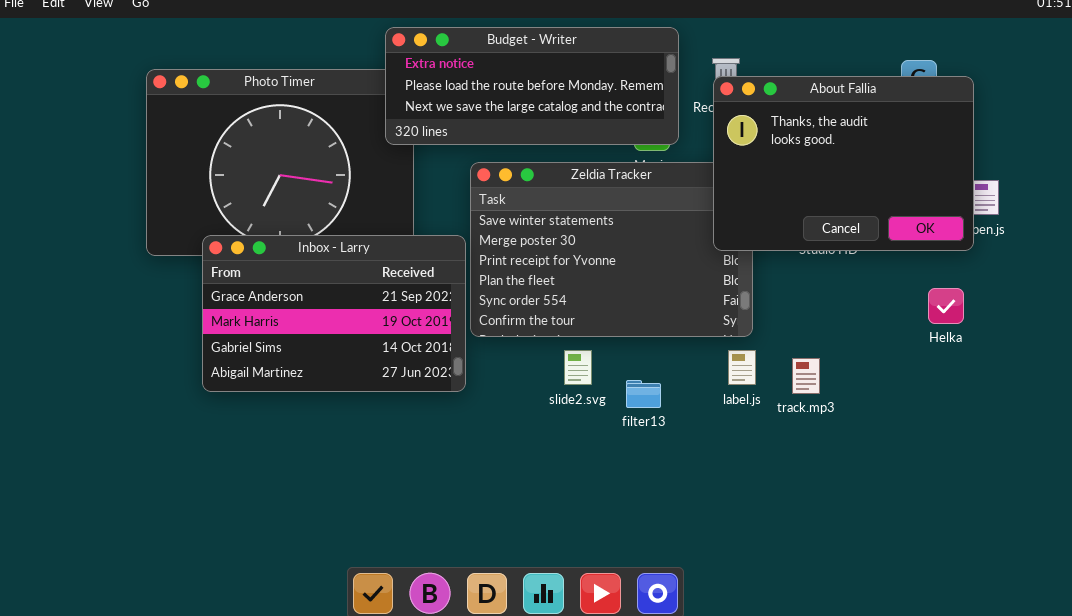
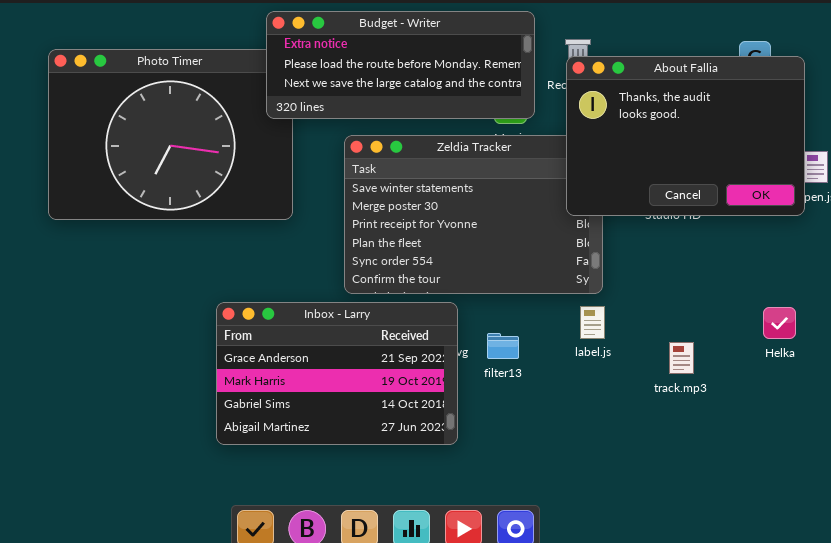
Inbox - Larry: [202,235,466,392] -> [216,302,458,445], moved
Helka: [928,288,964,324] -> [763,307,796,339], moved
track.mp3: [792,358,820,394] -> [669,342,694,374], moved

